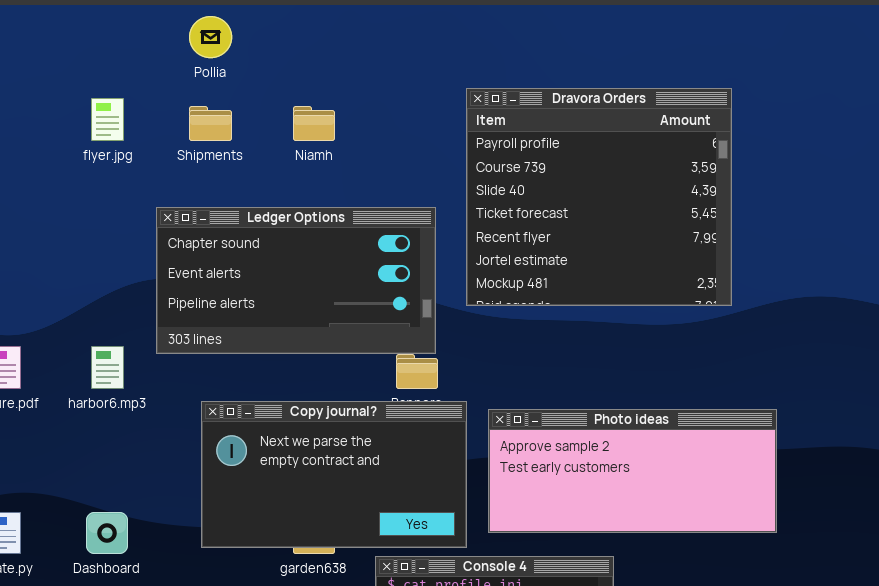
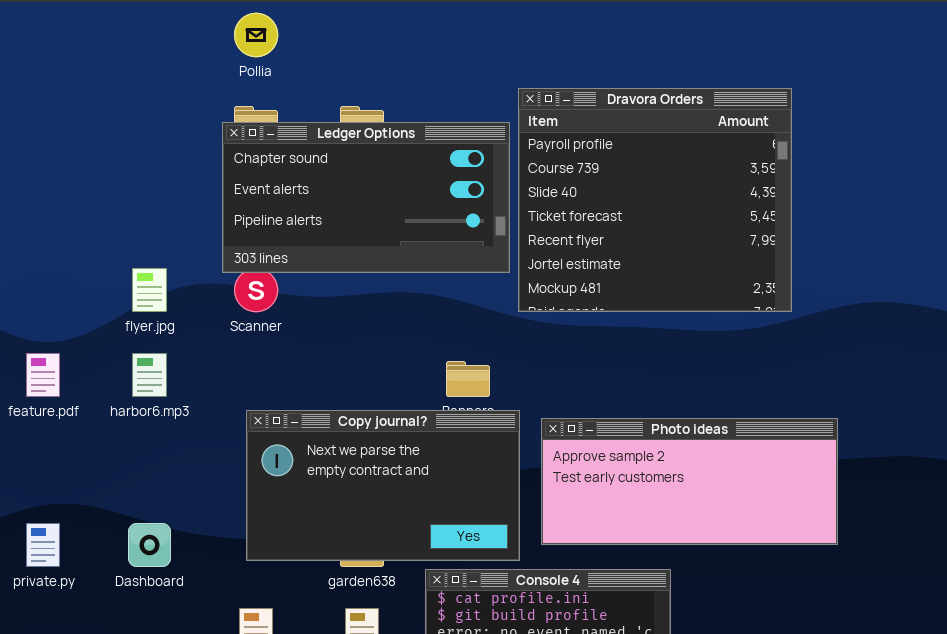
flyer.jpg: [91,98,124,141] -> [132,268,167,312], moved
Ledger Options: [156,207,436,354] -> [222,122,510,273], moved

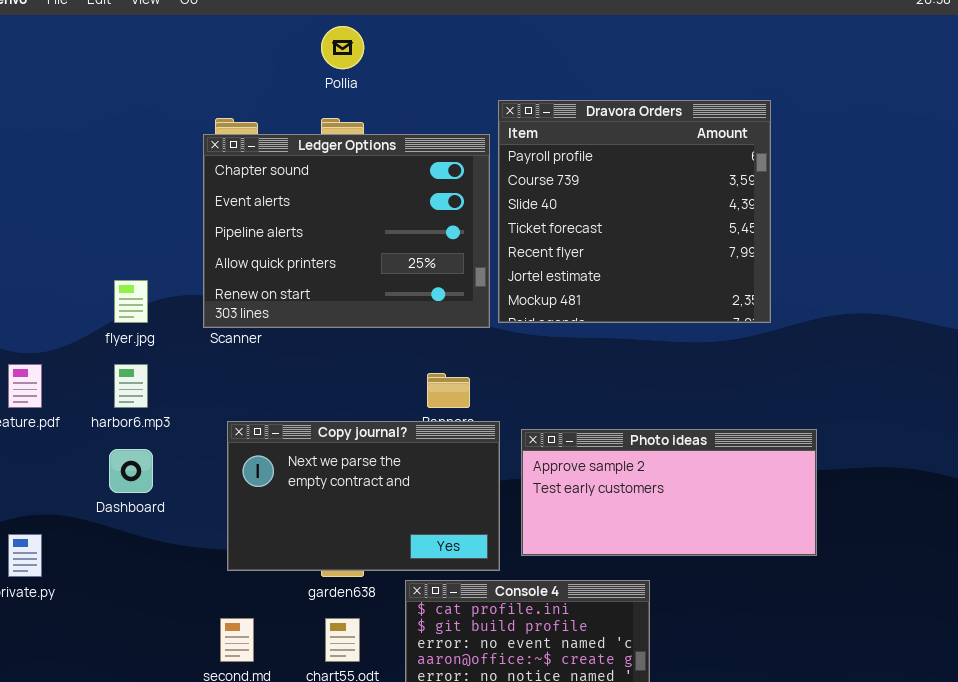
Pollia: [234,13,278,57] -> [321,26,364,69], moved
Ledger Options: [222,122,510,273] -> [203,134,490,328], resized
Dashboard: [128,523,171,567] -> [109,449,153,493], moved

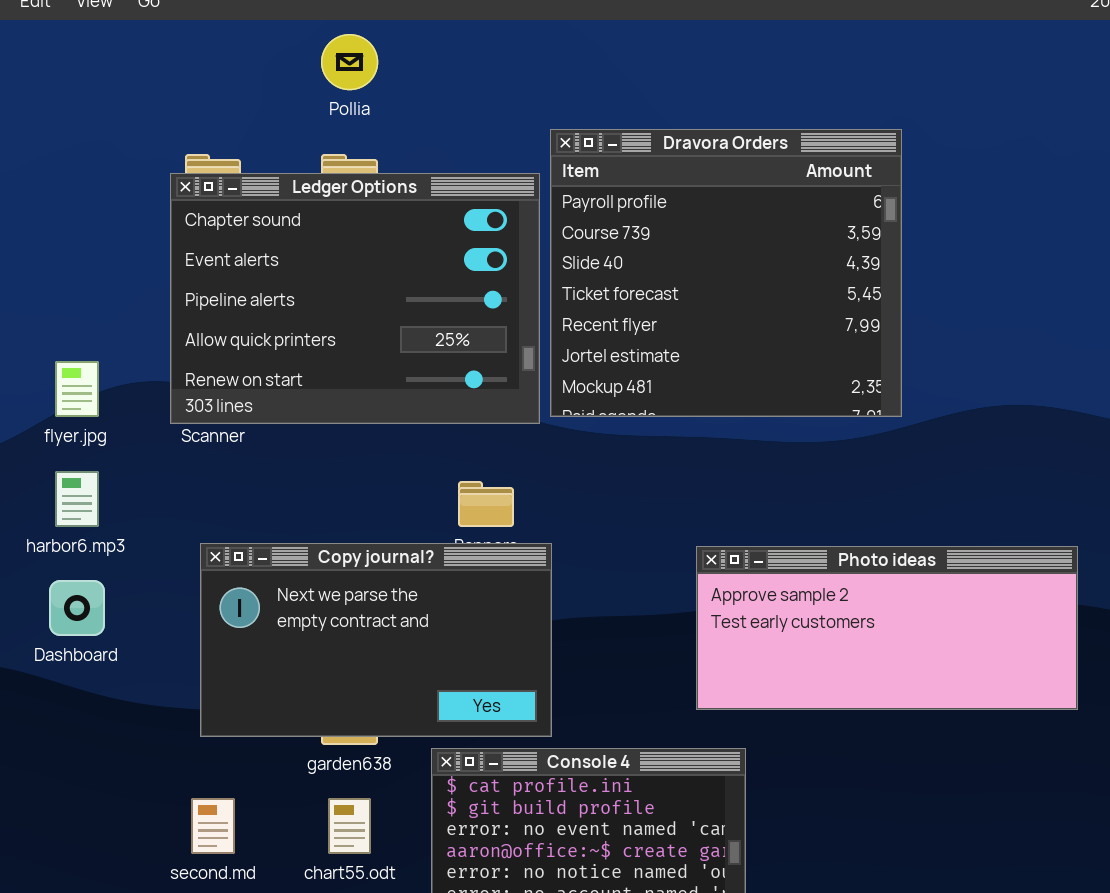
Photo ideas: [521,429,817,556] -> [696,546,1078,710], moved

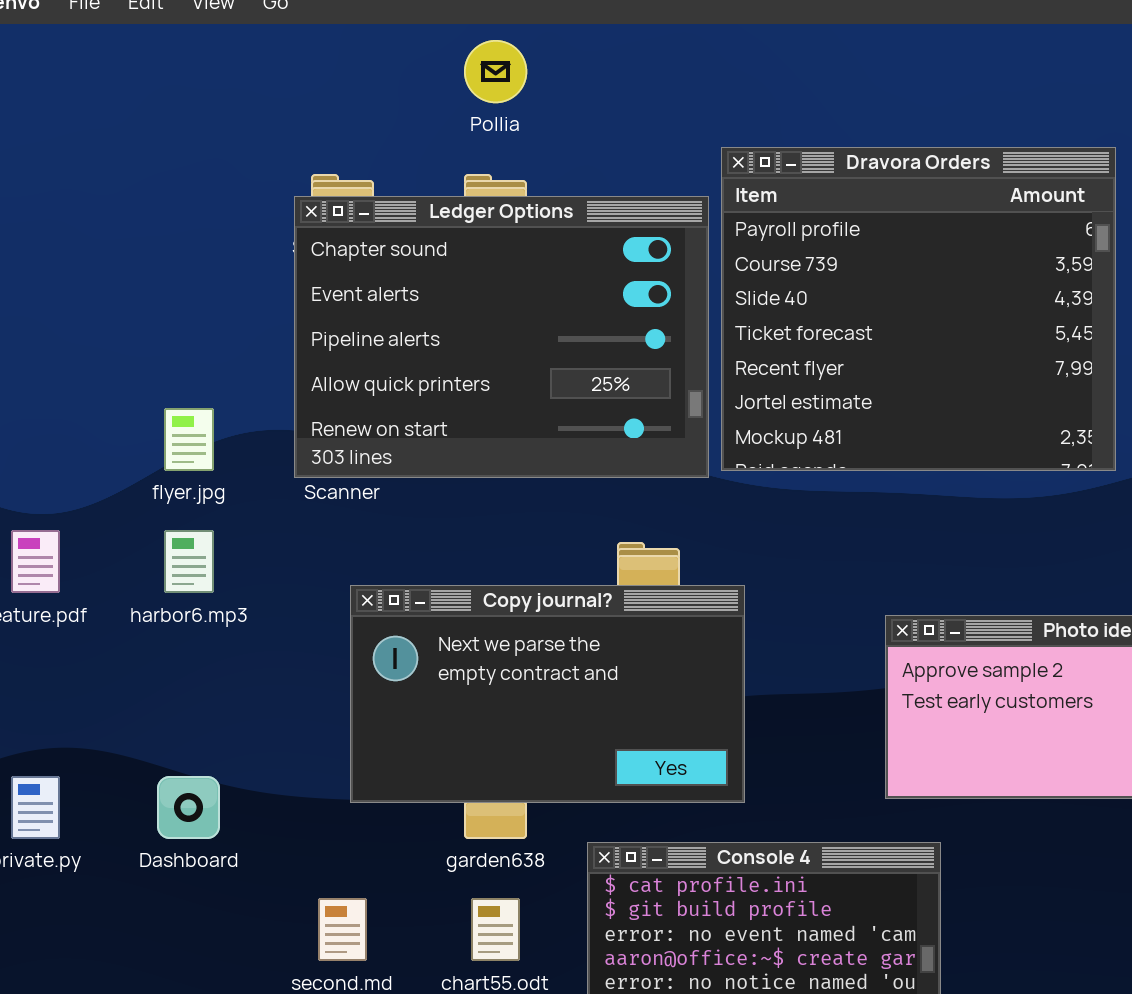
Copy journal?: [200,543,552,737] -> [350,585,745,803], moved
Dashboard: [49,580,105,636] -> [157,776,220,839], moved

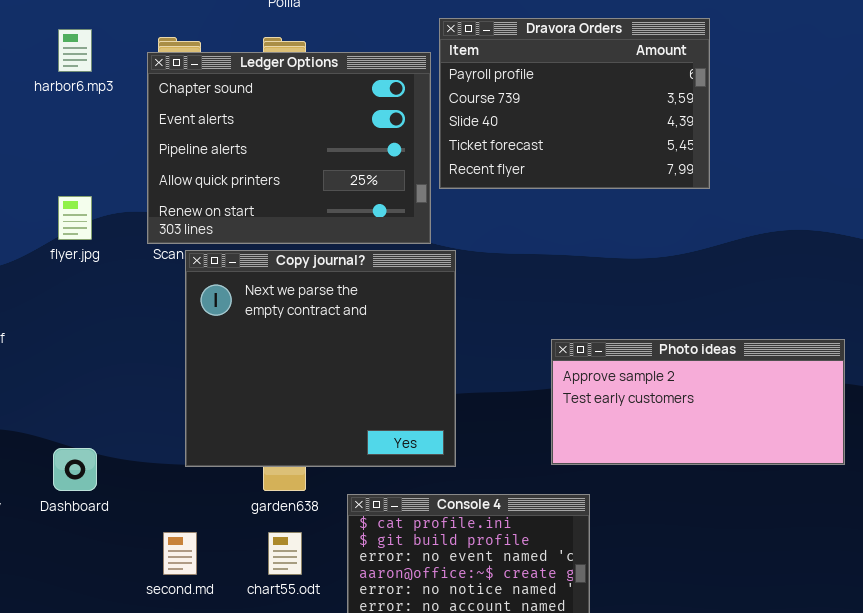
Dravora Orders: [721,147,1116,471] -> [439,18,710,189], resized
harbor6.mp3: [164,530,214,593] -> [58,29,92,72], moved
Copy journal?: [350,585,745,803] -> [185,250,456,467], resized

